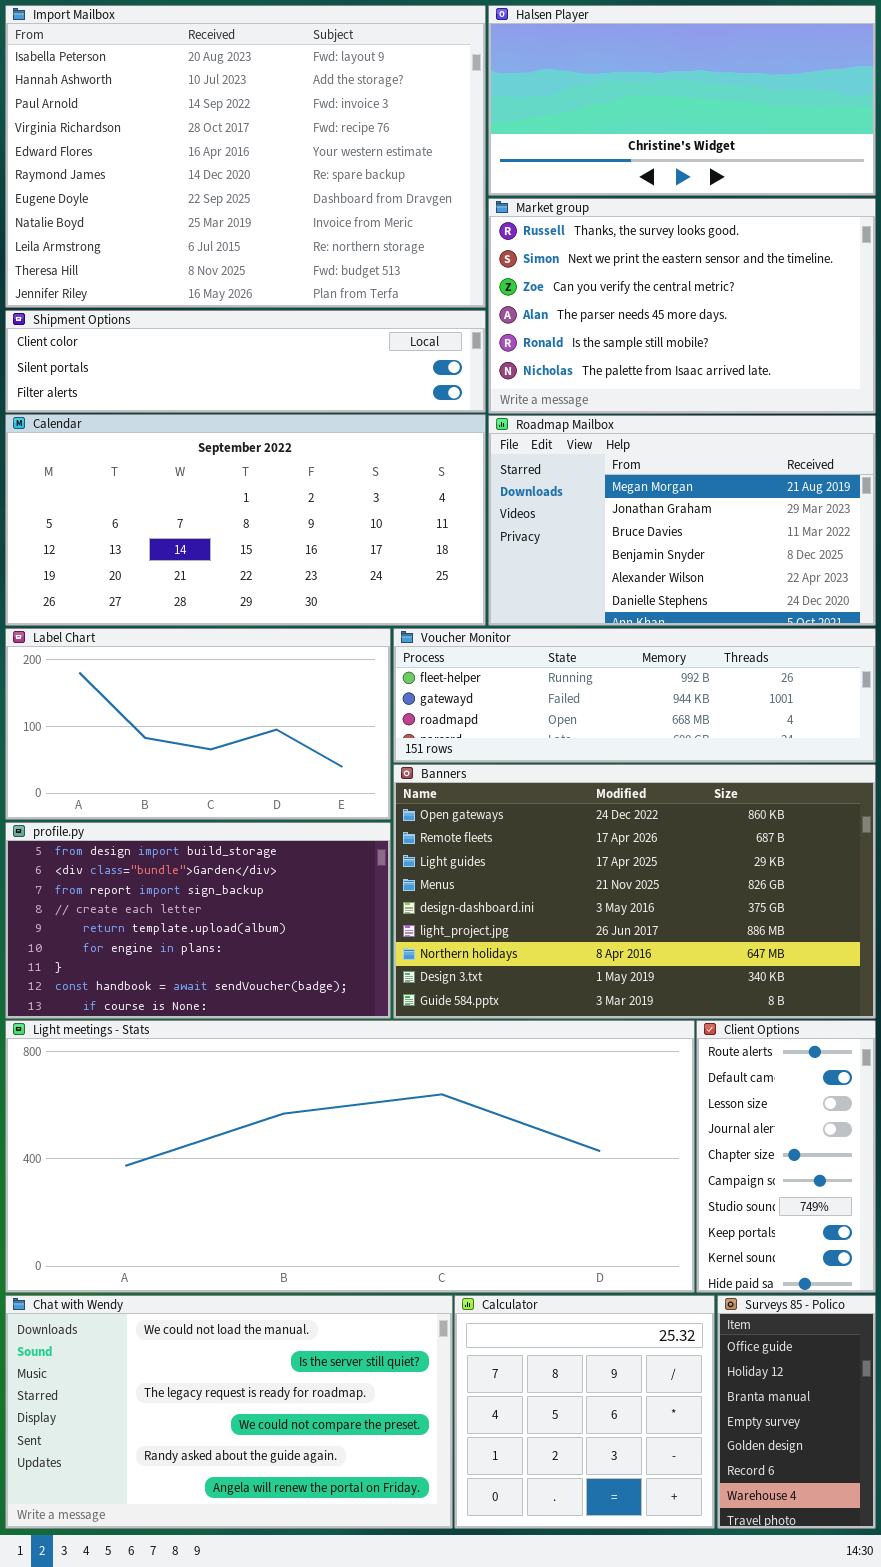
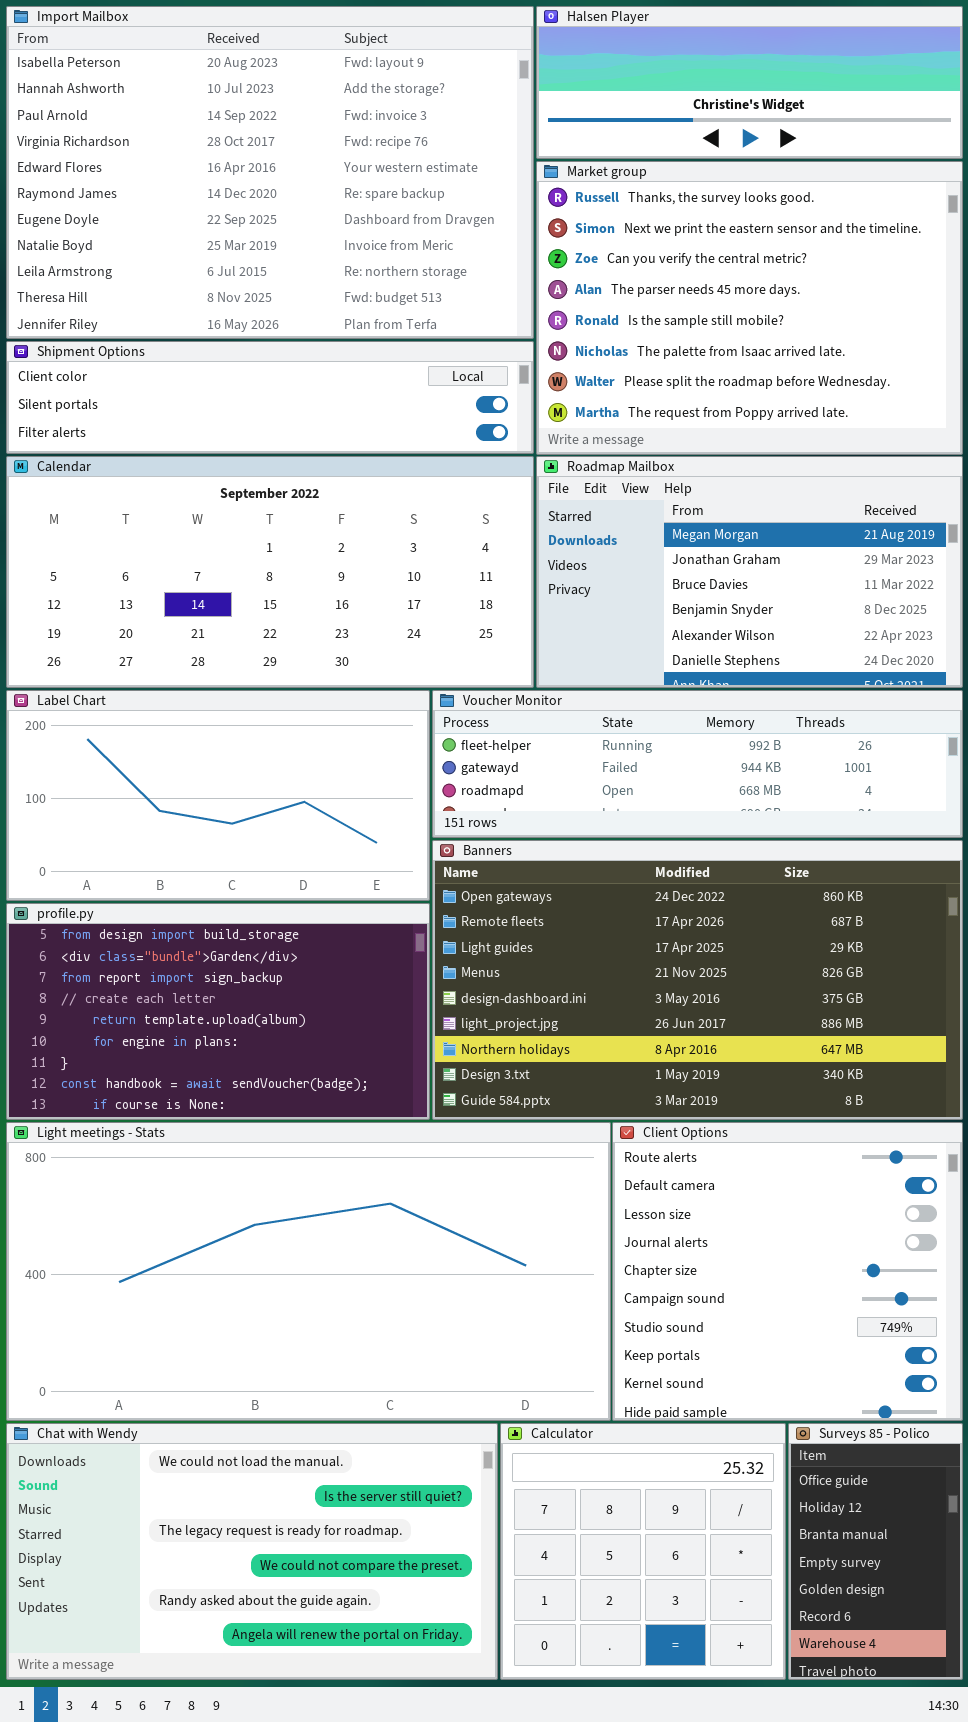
Halsen Player: [488,5,876,196] -> [536,6,963,159], resized
Market group: [488,198,876,414] -> [536,161,963,455], resized
Light meetings - Stats: [5,1020,695,1293] -> [6,1122,611,1421], resized
Client Options: [696,1020,876,1293] -> [612,1122,963,1421], resized

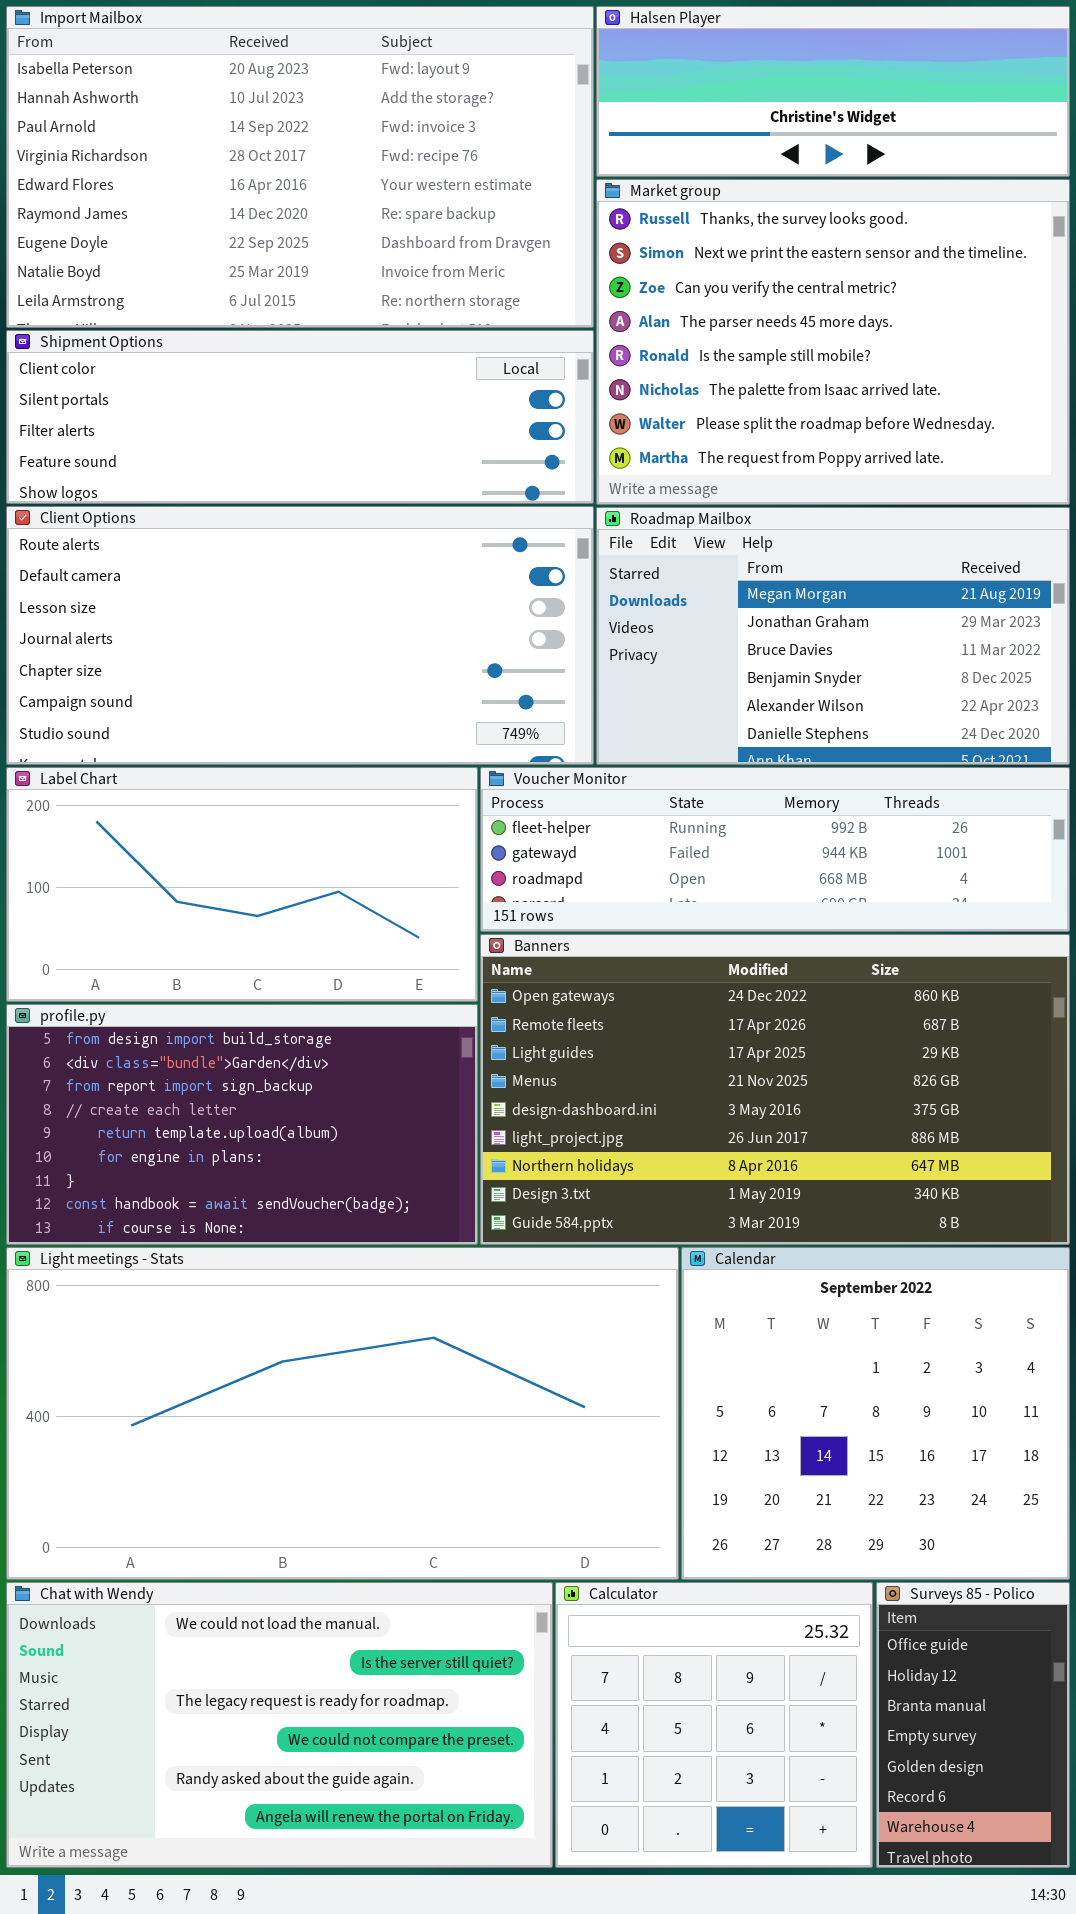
Import Mailbox: [6,6,534,339] -> [6,6,594,328], resized
Shipment Options: [6,341,534,454] -> [6,330,594,504], resized
Calendar: [6,456,534,688] -> [681,1247,1070,1580], moved, resized
Client Options: [612,1122,963,1421] -> [6,506,594,765], moved, resized

